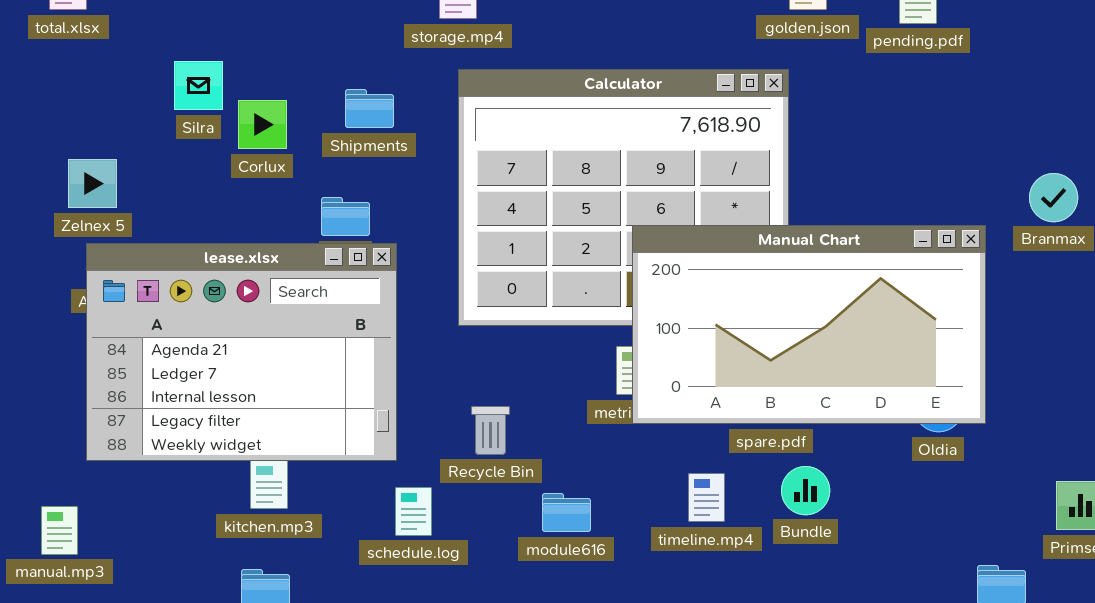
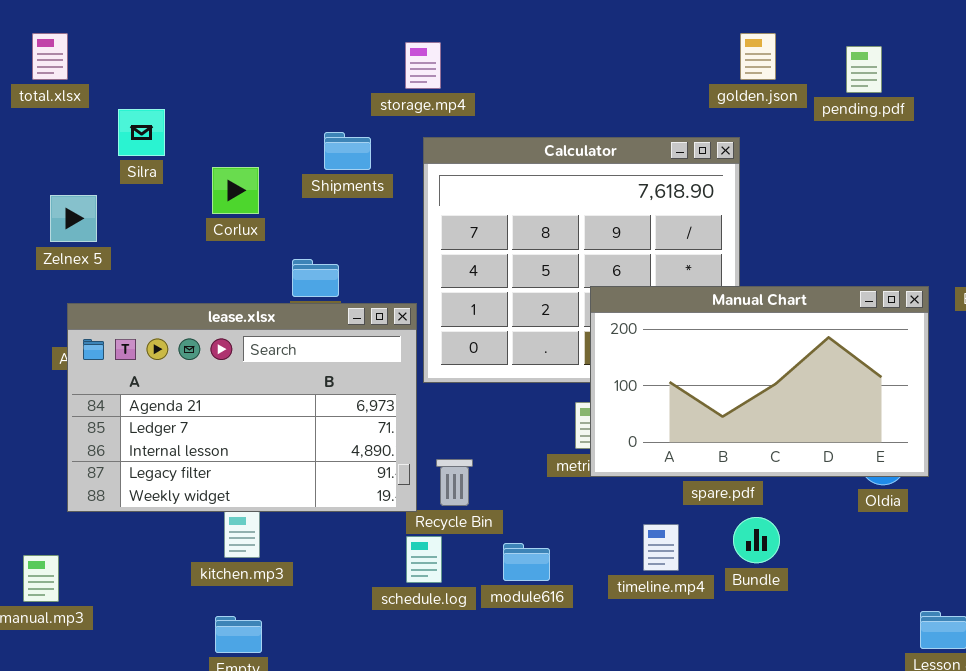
Silra: [174,61,223,110] -> [118,109,165,156], moved
Shipments: [345,89,394,128] -> [324,132,371,170], moved
Zelnex 5: [68,159,117,208] -> [50,195,97,242], moved
lease.xlsx: [86,243,397,461] -> [67,303,417,512], resized
schedule.log: [395,487,432,536] -> [406,536,442,583], moved

